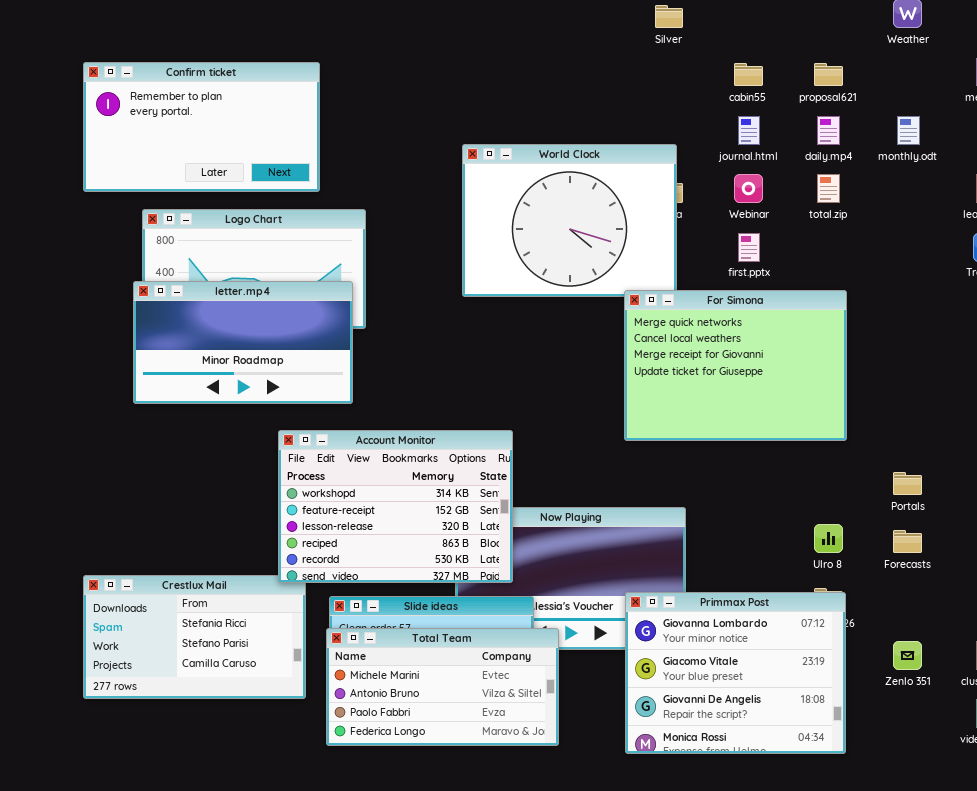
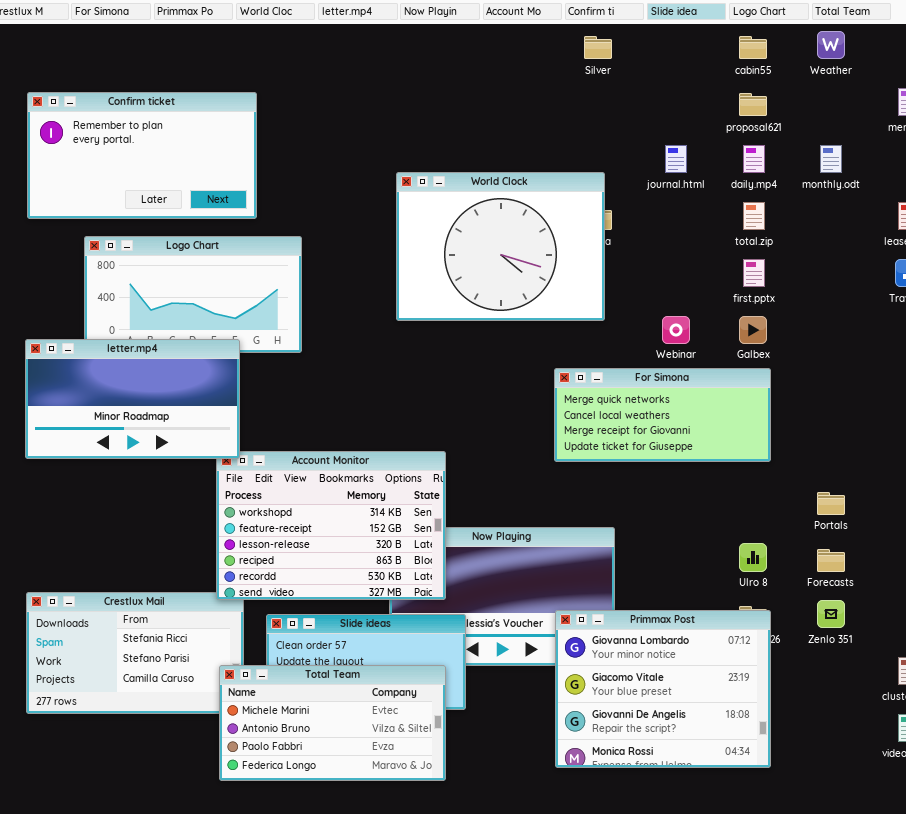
cabin55: [734,63,763,86] -> [739,36,767,59], moved
Webinar: [734,174,763,203] -> [662,316,690,344], moved
first.pptx: [738,233,760,262] -> [743,259,765,287], moved
letter.mp4: [133,281,353,404] -> [25,339,240,459], moved
For Simona: [624,290,847,441] -> [554,368,771,462], resized
Total Team: [326,628,559,746] -> [219,665,446,781], moved
Zenlo 351: [893,641,922,670] -> [817,600,845,628], moved

